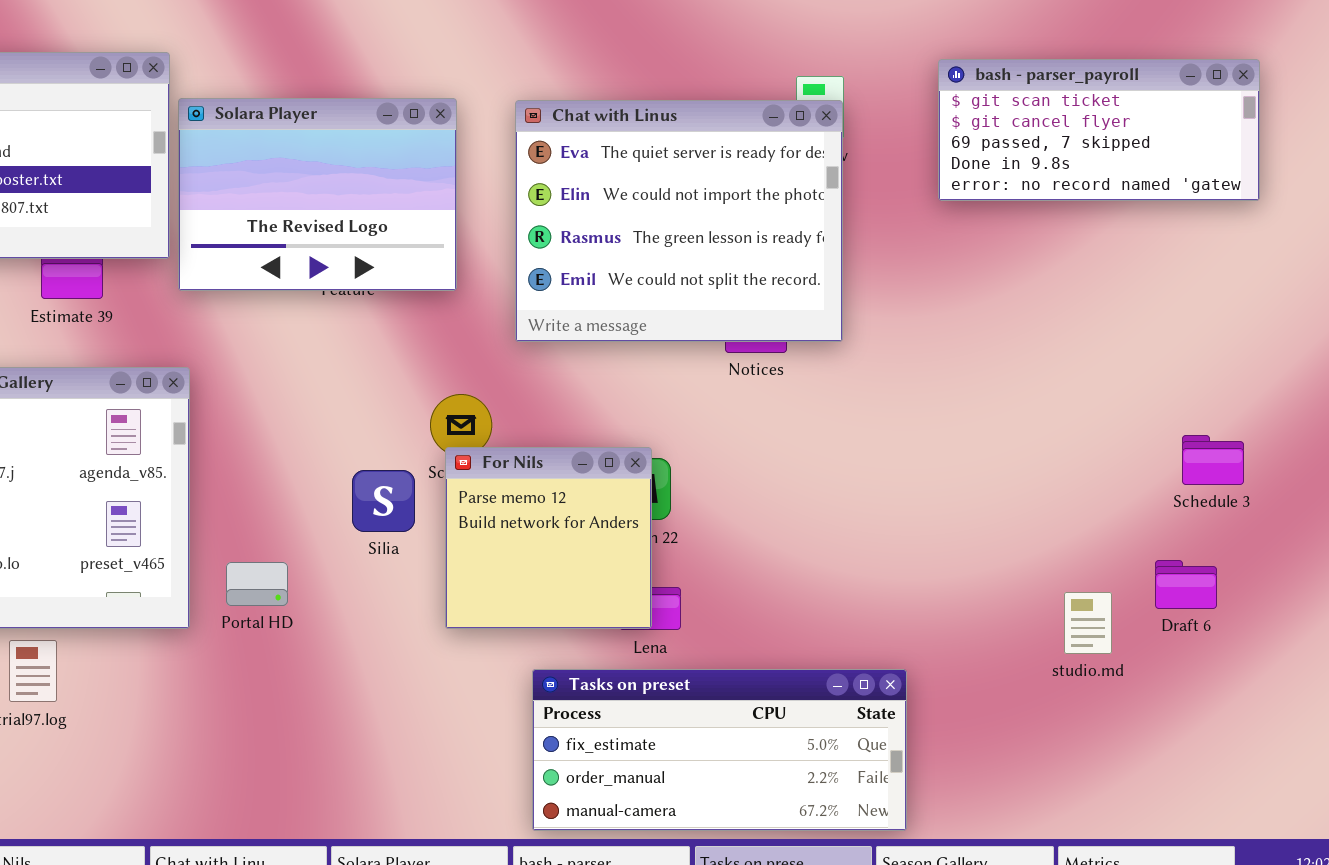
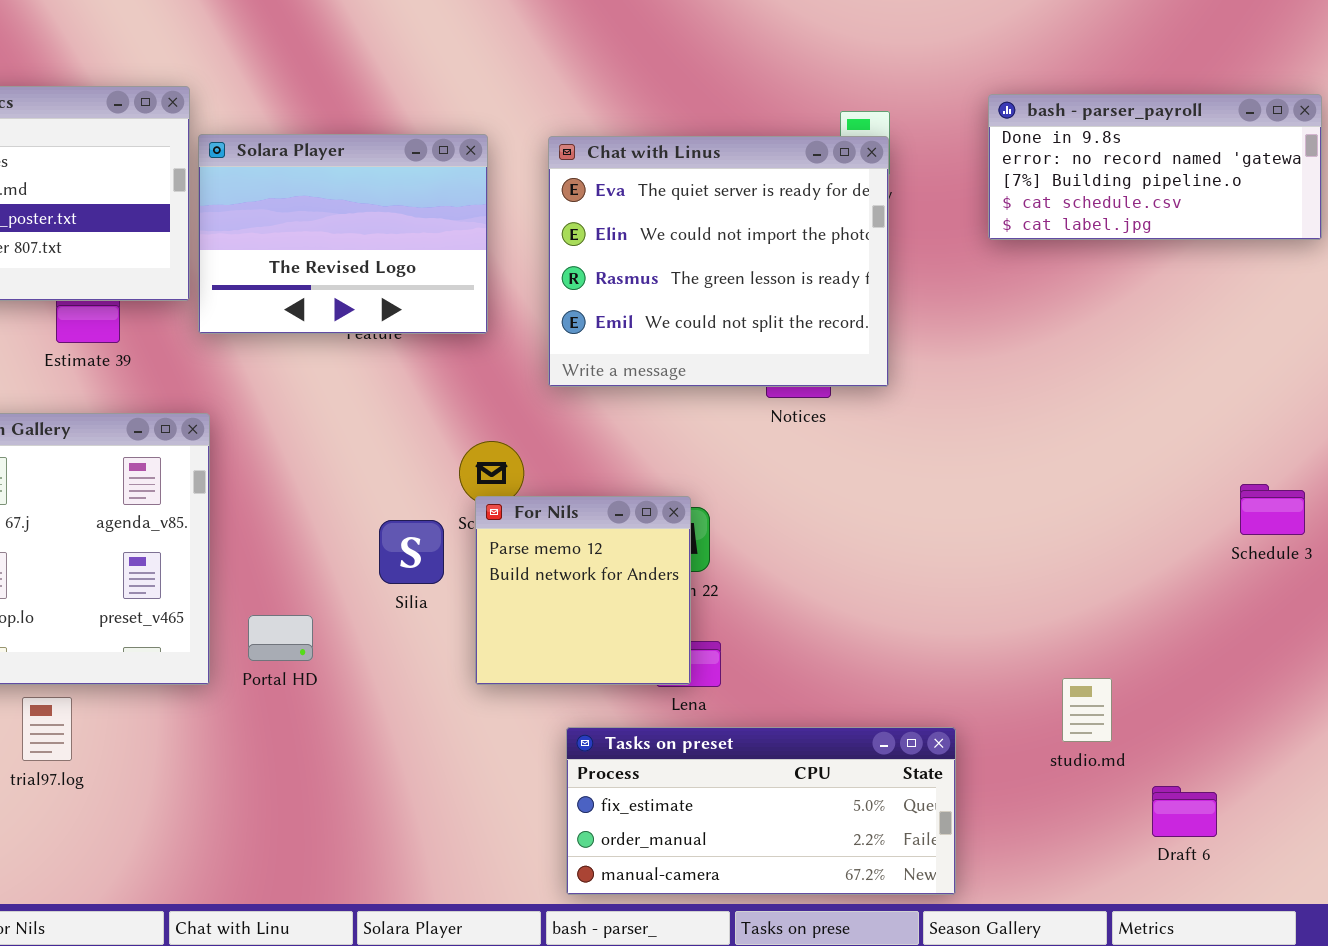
bash - parser_payroll: [938,59,1260,201] -> [988,94,1322,240], scrolled down 3 rows
Draft 6: [1155,560,1217,609] -> [1152,786,1217,837], moved
studio.md: [1064,592,1112,654] -> [1062,678,1112,742], moved

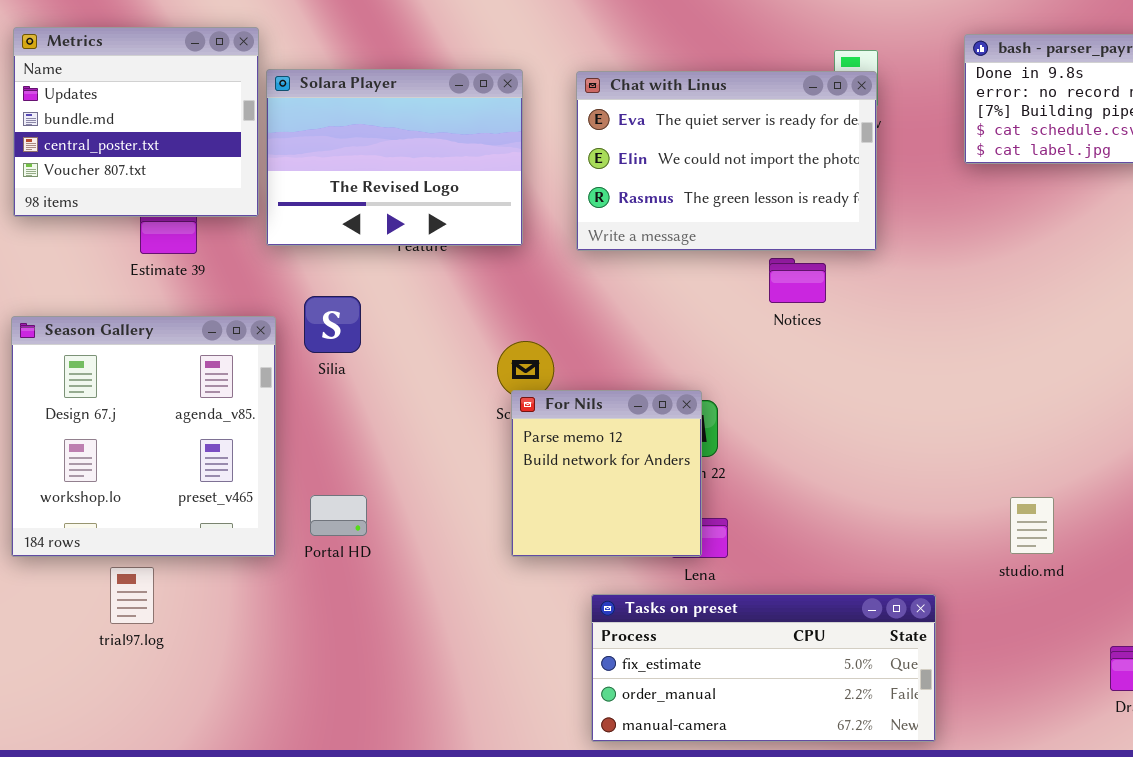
Chat with Linus: [548,136,889,387] -> [576,71,877,251], resized
Silia: [379,520,444,584] -> [304,296,361,353], moved
studio.md: [1062,678,1112,742] -> [1010,497,1054,554], moved

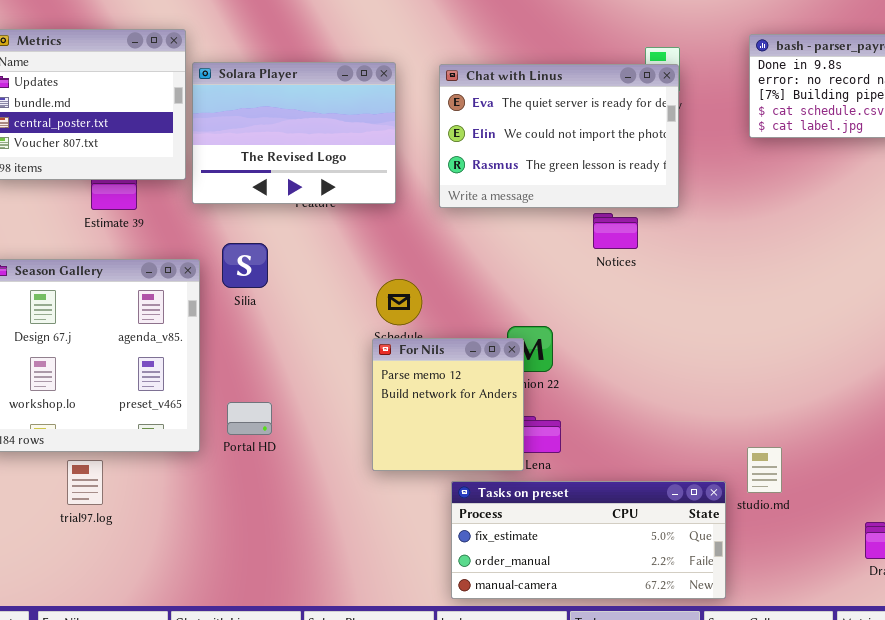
For Nils: [511,390,702,557] -> [372,338,524,471], moved
studio.md: [1010,497,1054,554] -> [747,447,782,493], moved

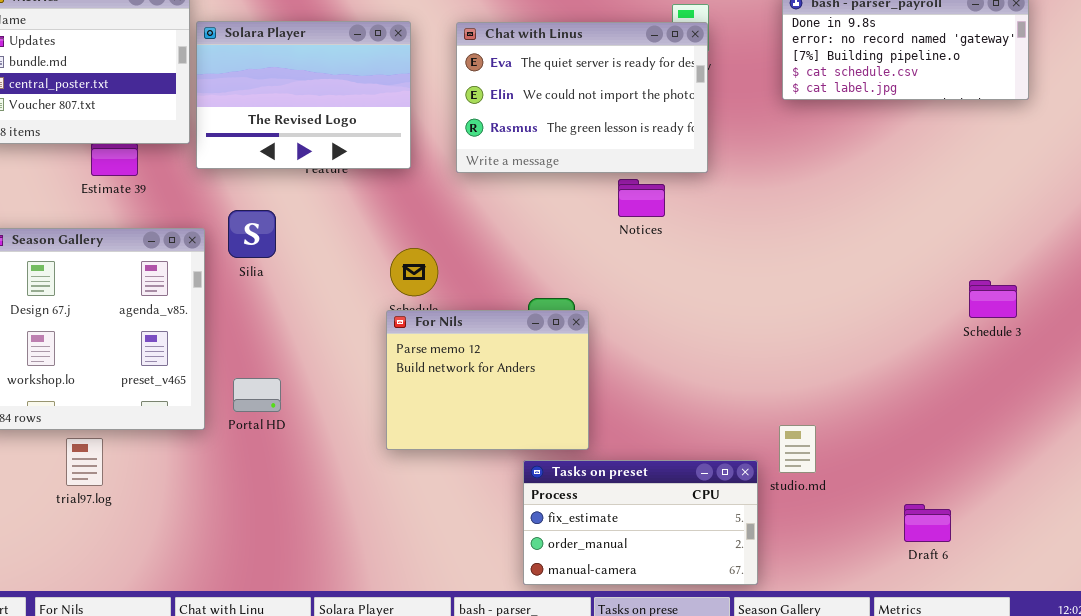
For Nils: [372,338,524,471] -> [386,310,589,450], resized
Tasks on preset: [451,481,726,599] -> [523,460,758,585], resized

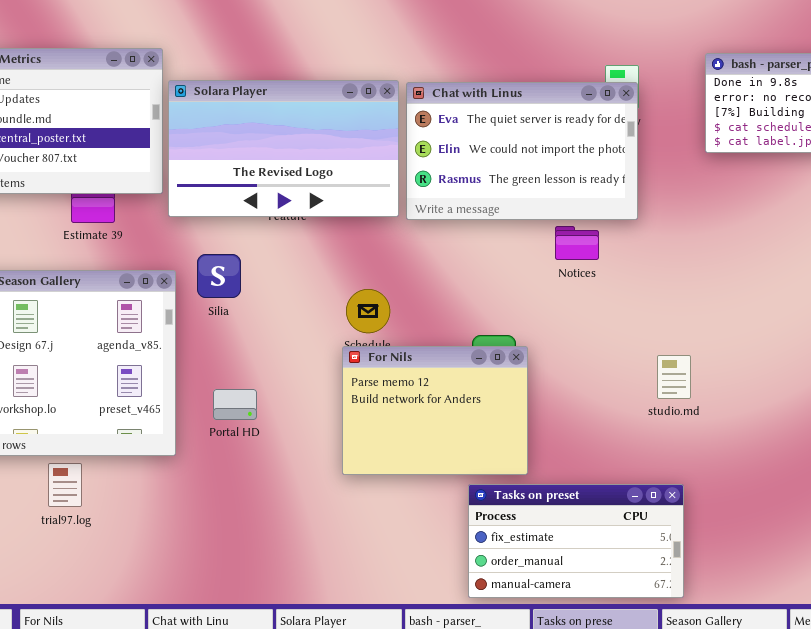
Solara Player: [196,21,411,169] -> [168,80,399,217], resized
Portal HD: [233,378,281,412] -> [213,389,257,420], moved
studio.md: [779,425,816,473] -> [657,355,691,399], moved

